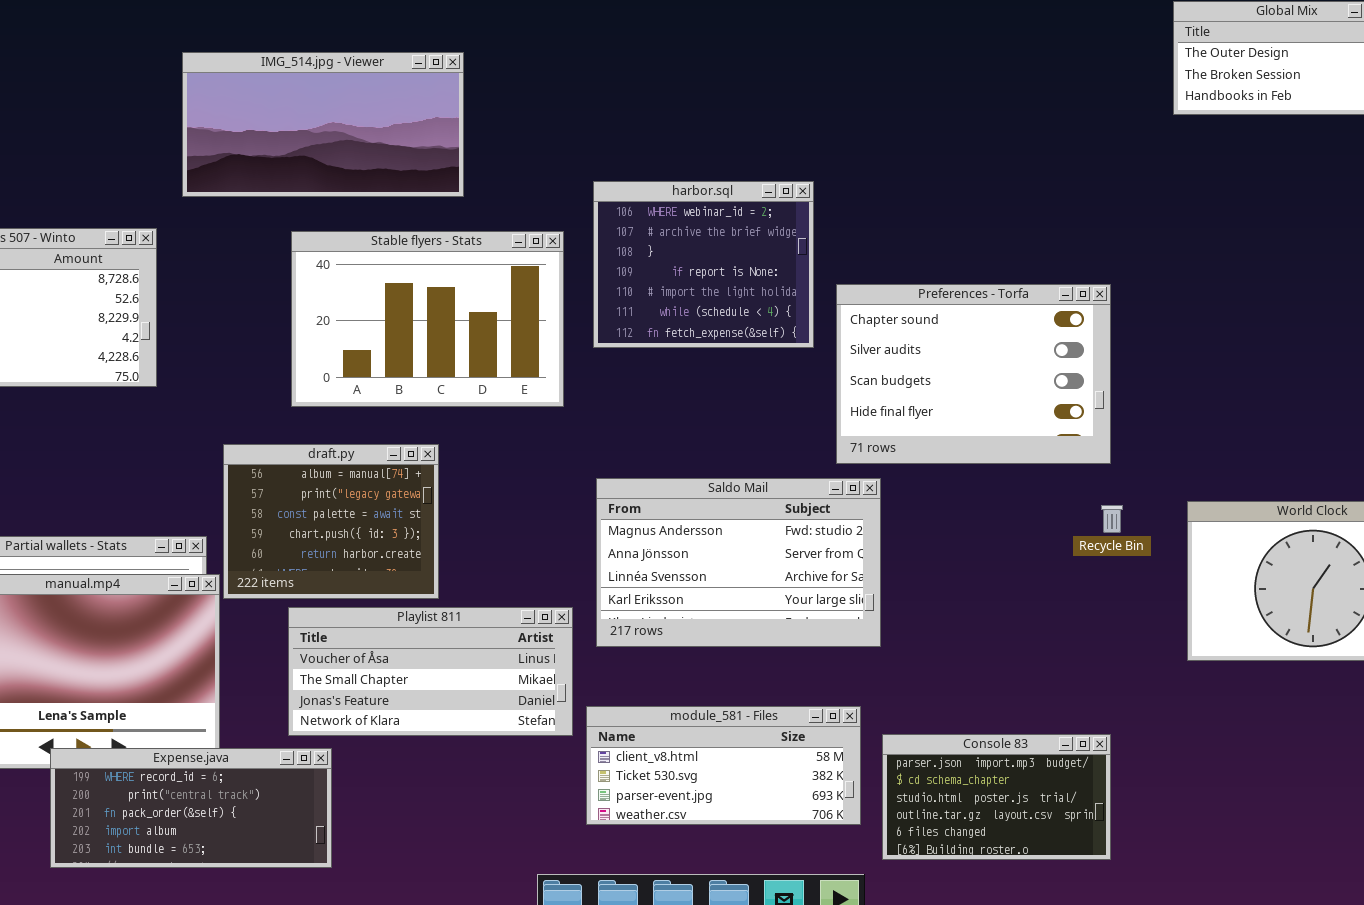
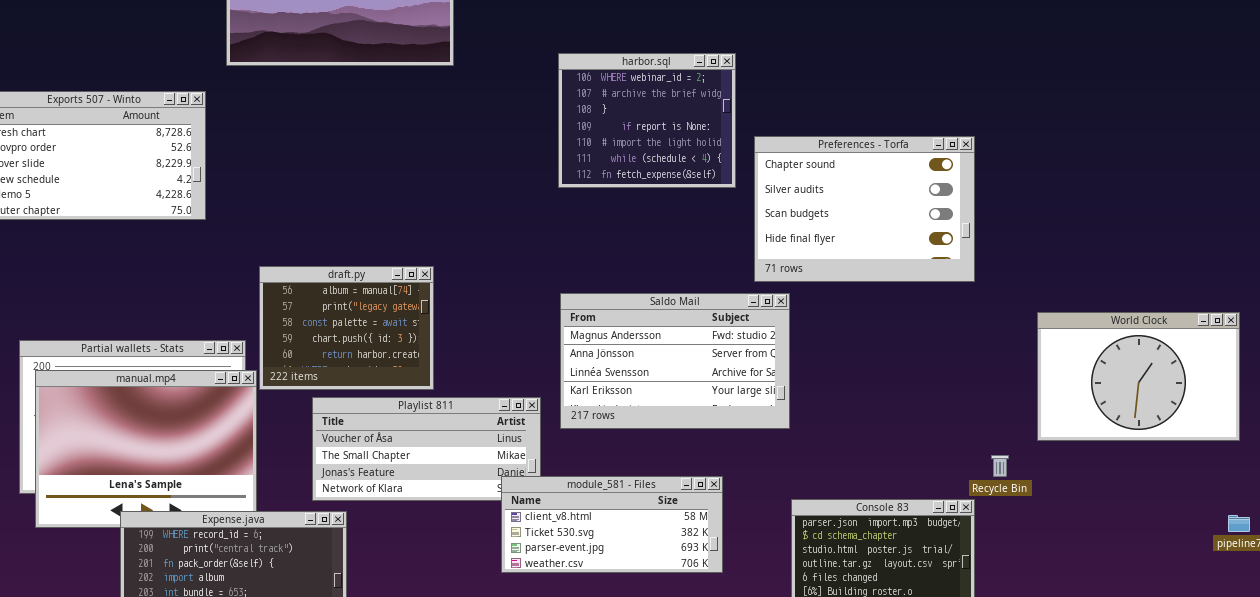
Stable flyers - Stats: [291,231,564,407] -> none, closed
Recycle Bin: [1101,505,1123,533] -> [991,455,1009,477], moved
module_581 - Files: [586,706,861,825] -> [501,476,723,573], moved

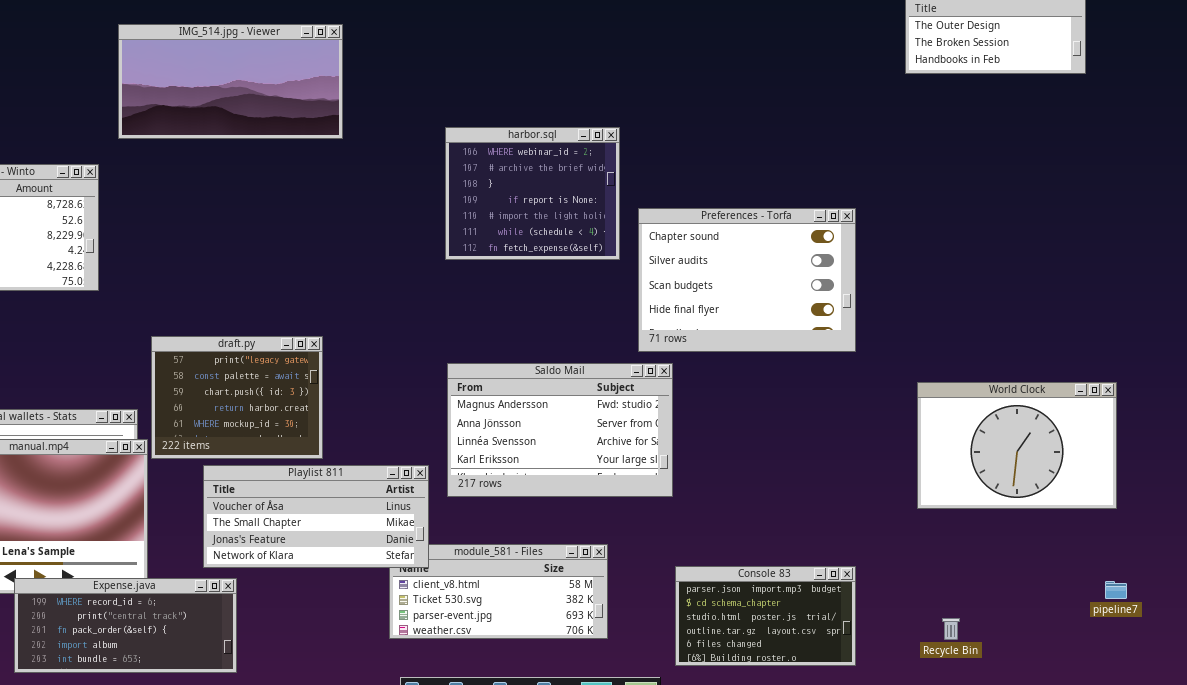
draft.py: [259,266,434,390] -> [151,336,323,459], scrolled down 1 row
Playlist 811: [312,397,541,501] -> [203,465,429,568], raised
Recycle Bin: [991,455,1009,477] -> [942,618,960,640], moved

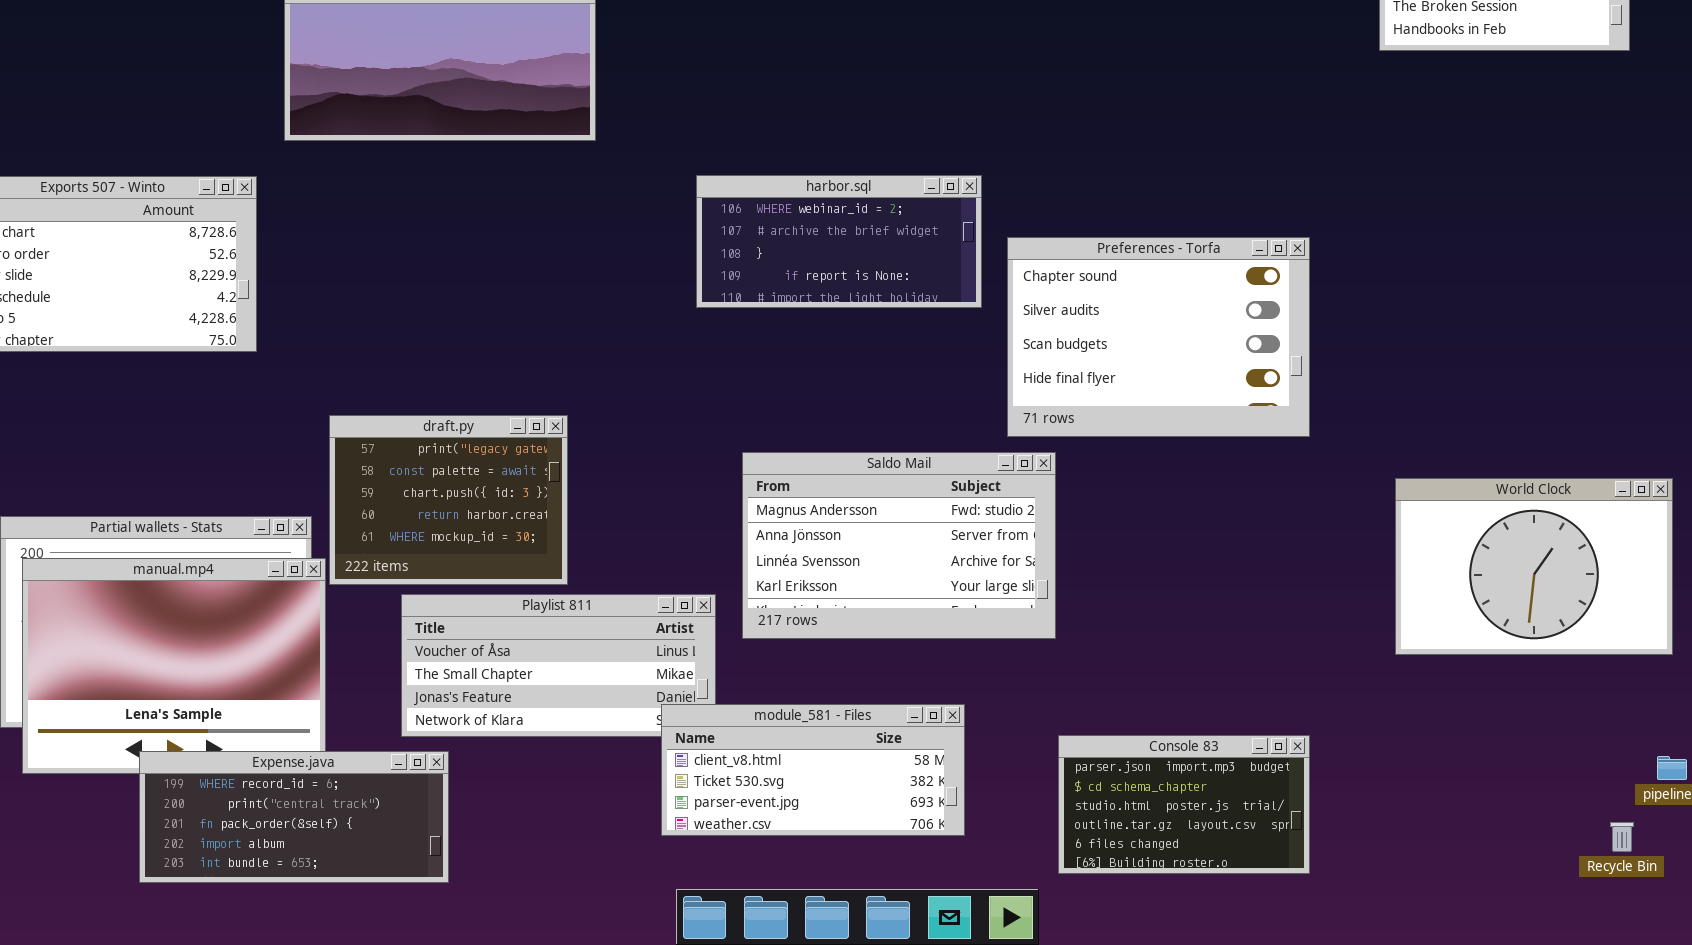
harbor.sql: [445,127,620,260] -> [696,175,982,308], resized
module_581 - Files: [389,544,608,639] -> [661,704,965,836], raised
Recycle Bin: [942,618,960,640] -> [1610,822,1634,852], moved

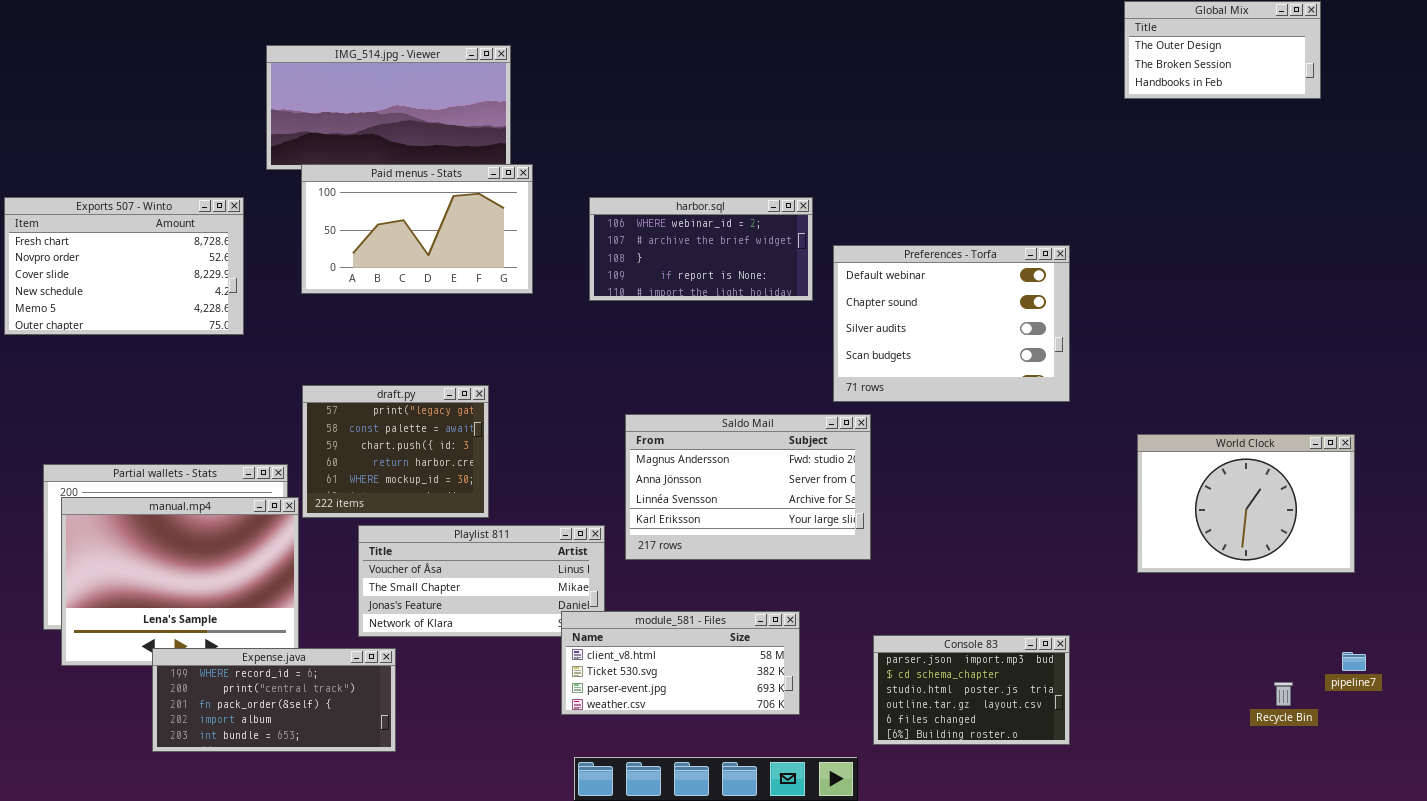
Paid menus - Stats: none -> [301,164,533,294], opened
Preferences - Torfa: [1007,237,1310,437] -> [833,245,1070,402], scrolled up 1 row
Recycle Bin: [1610,822,1634,852] -> [1274,682,1293,706], moved

